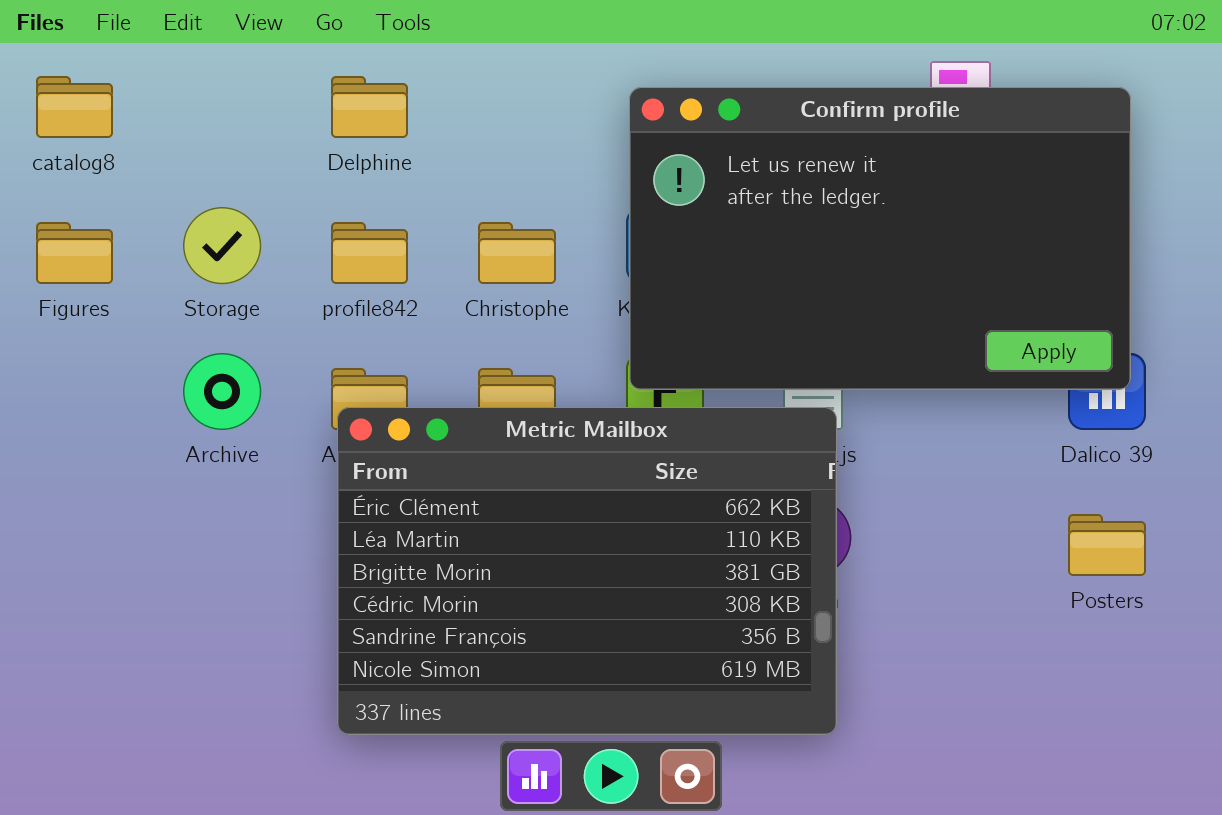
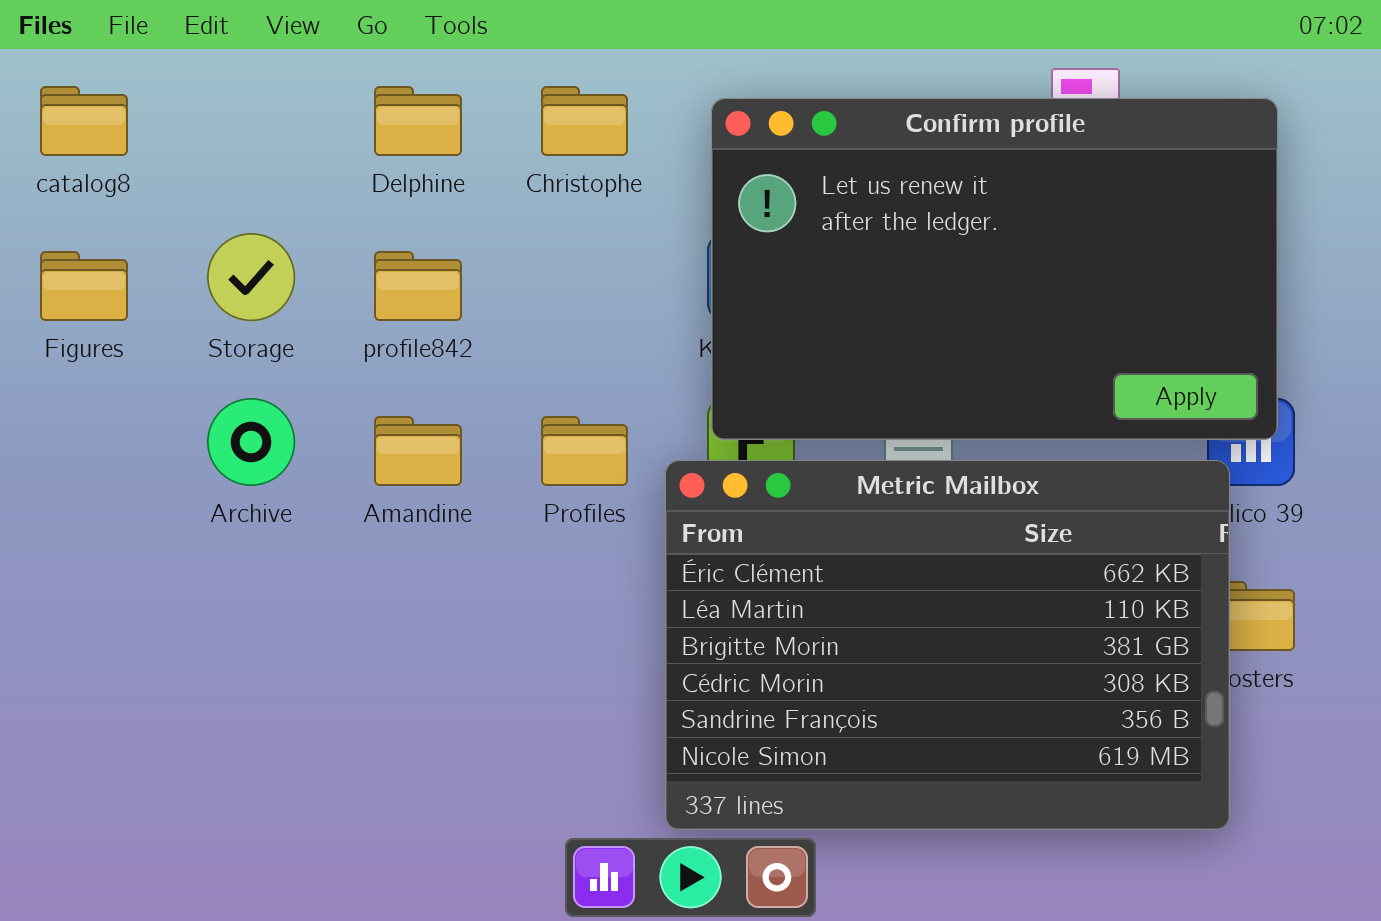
Christophe: [478,222,556,284] -> [541,86,628,156], moved
Metric Mailbox: [337,407,837,735] -> [665,460,1230,830], moved

